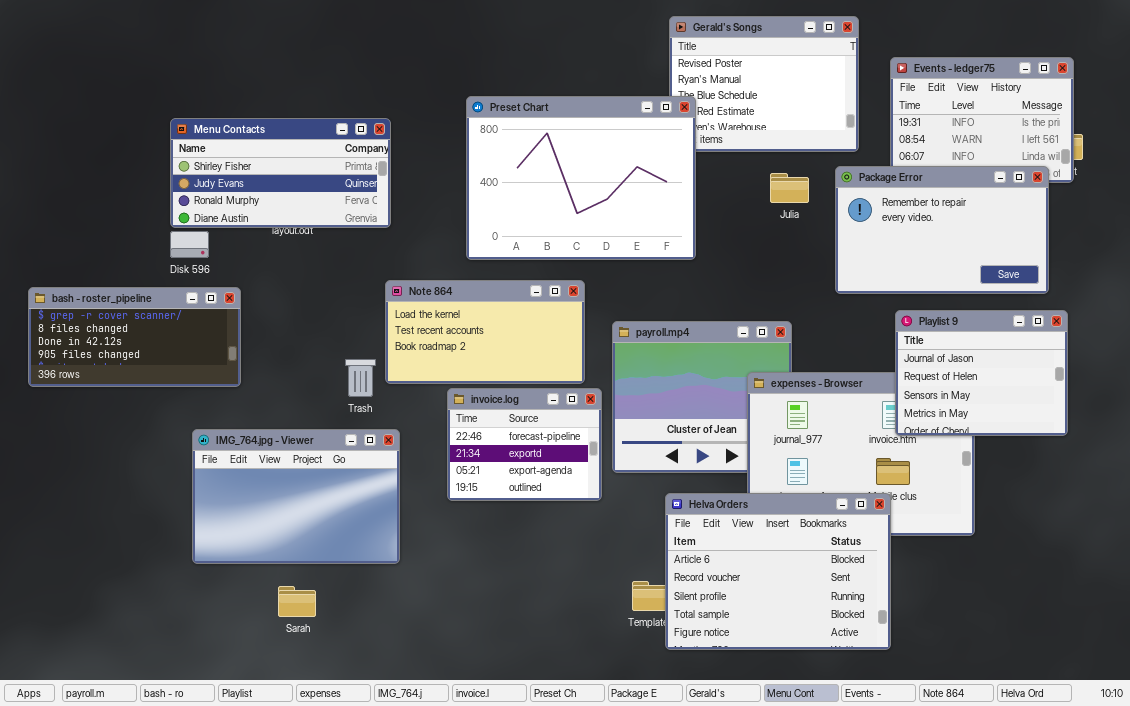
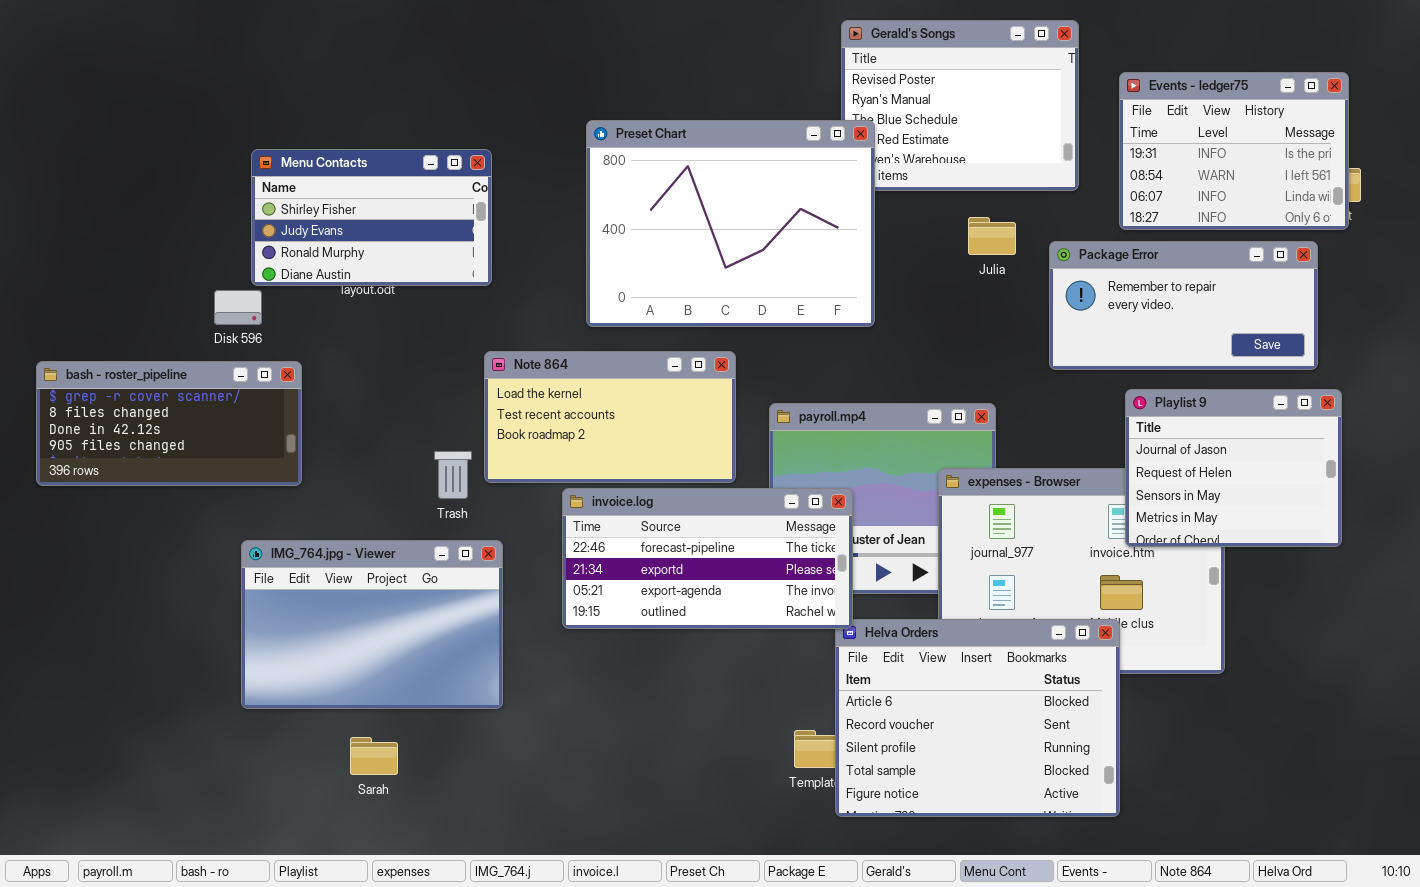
Menu Contacts: [170,118,391,228] -> [251,149,492,286], resized
Package Error: [835,166,1049,294] -> [1049,241,1318,370], resized
invoice.log: [447,388,602,501] -> [562,488,853,629], resized

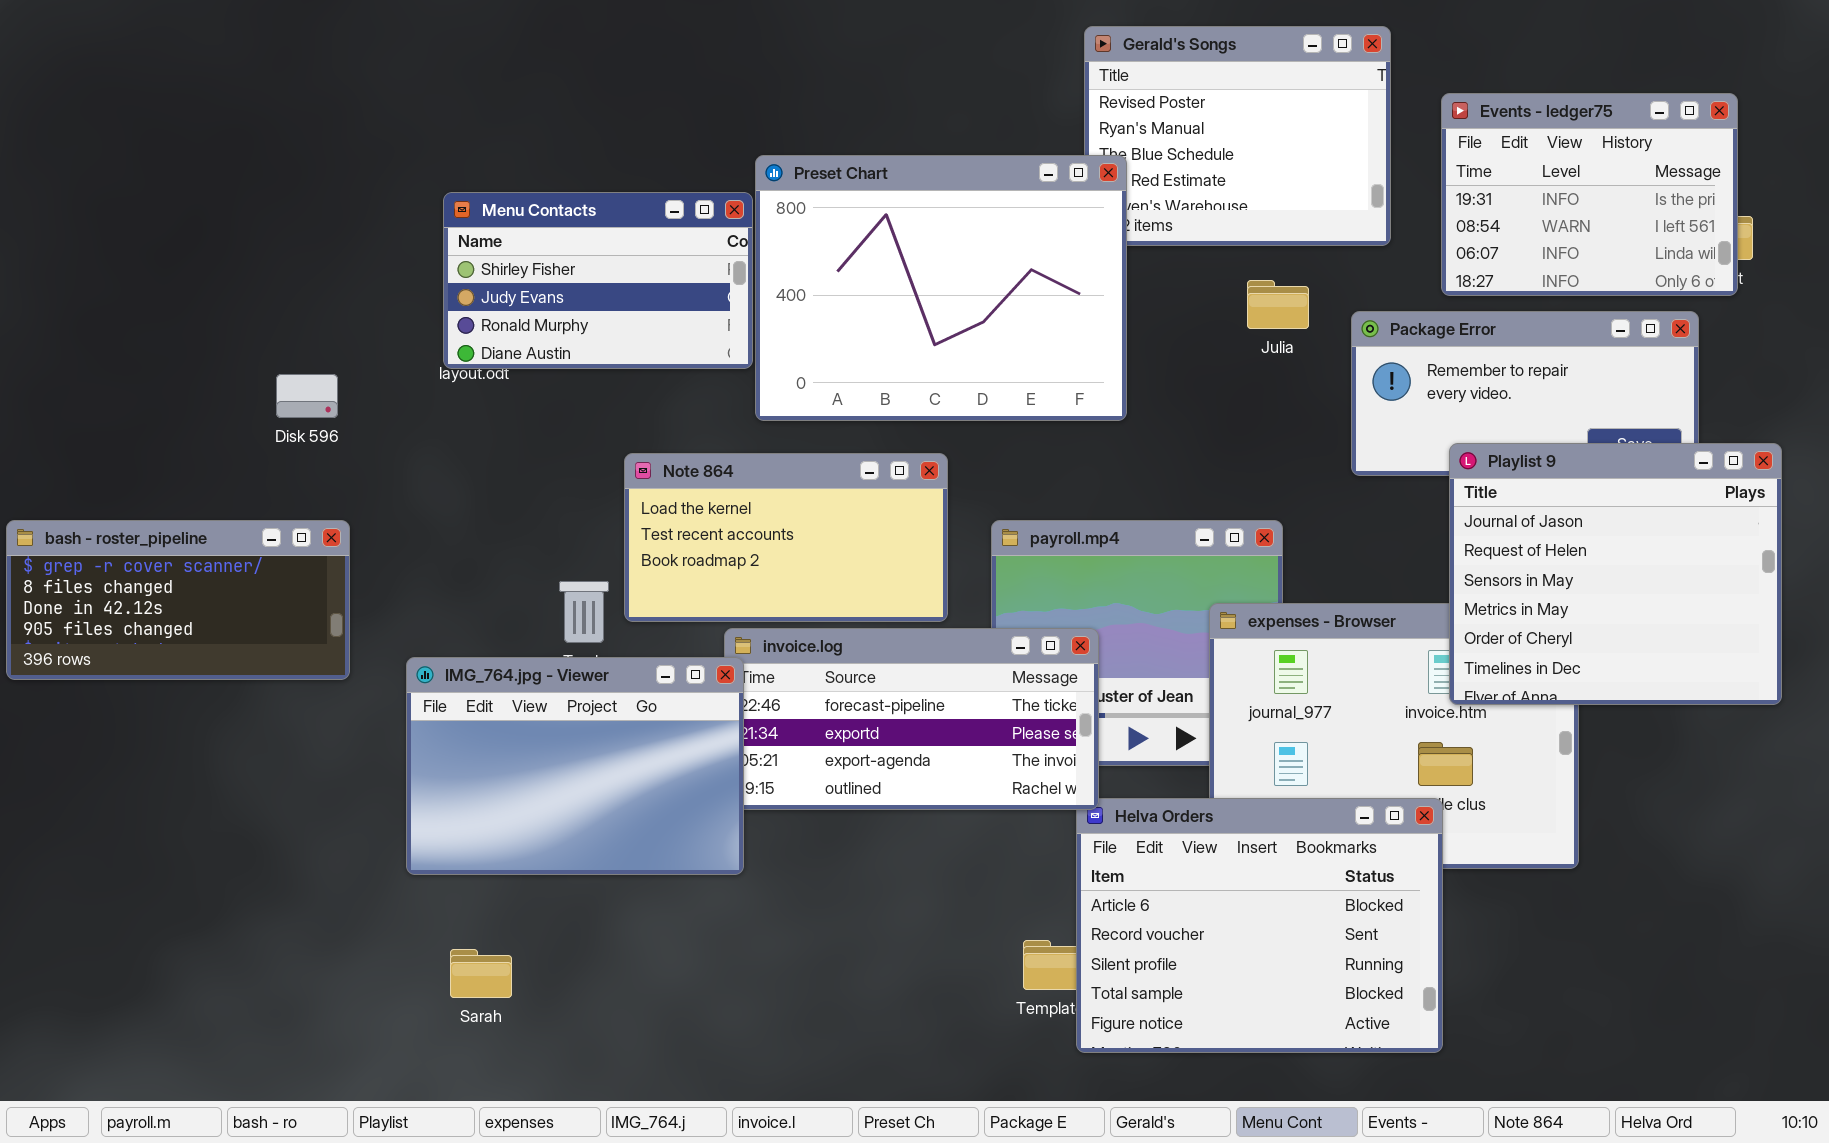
Menu Contacts: [251,149,492,286] -> [443,192,753,369], moved
bash - roster_pipeline: [36,361,302,486] -> [6,520,350,680], moved
Playlist 9: [1125,389,1342,547] -> [1449,443,1782,705], resized
IMG_764.jpg - Viewer: [241,540,503,709] -> [406,657,744,875], moved

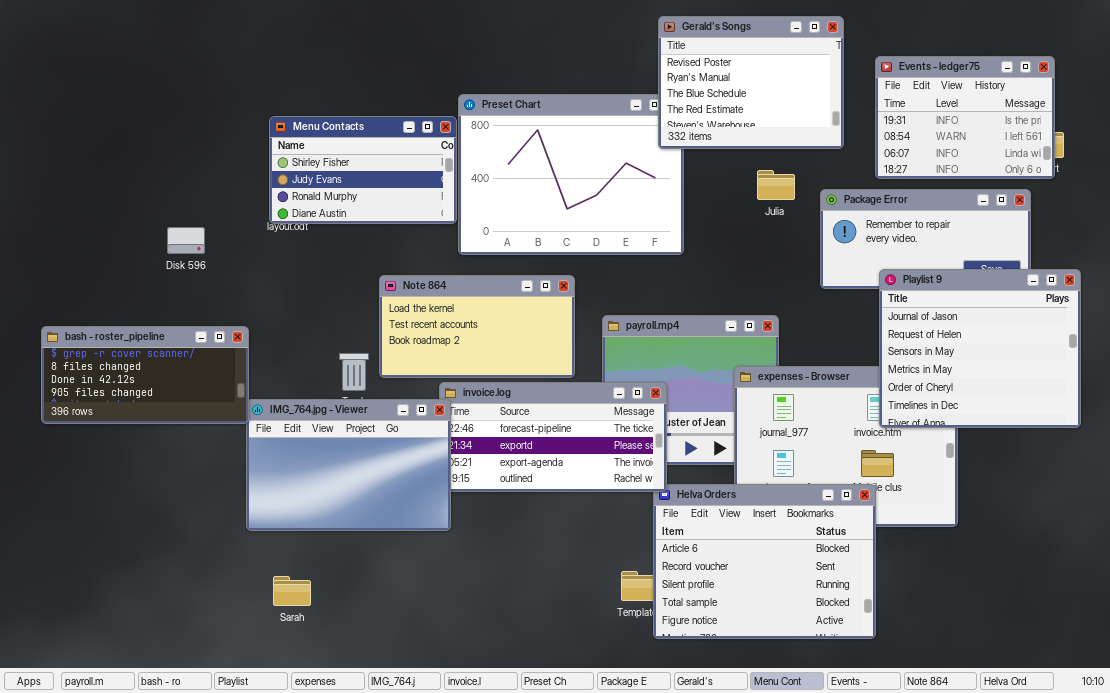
Gerald's Songs: [1084,26,1391,246] -> [658,16,844,149], raised
bash - roster_pipeline: [6,520,350,680] -> [41,326,249,424], moved

